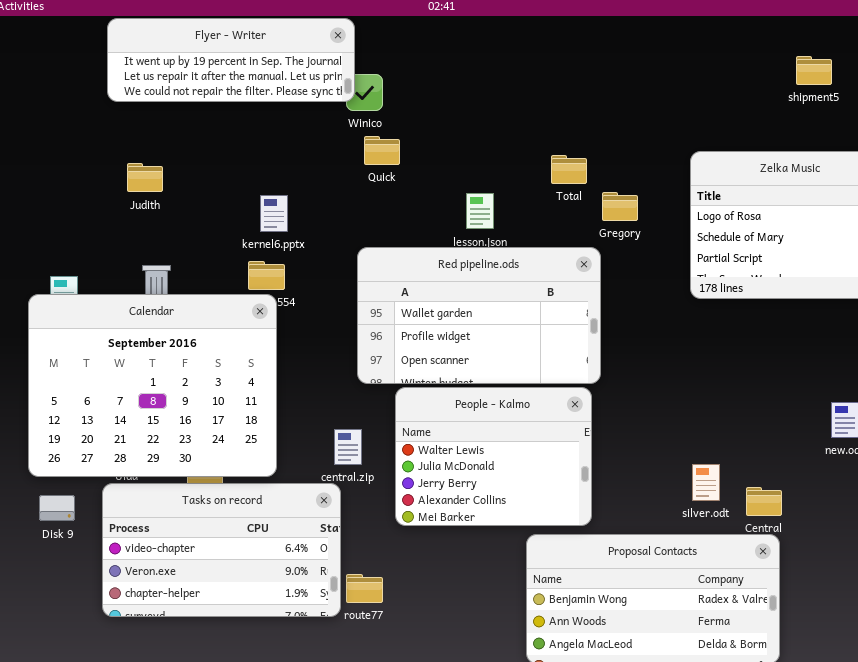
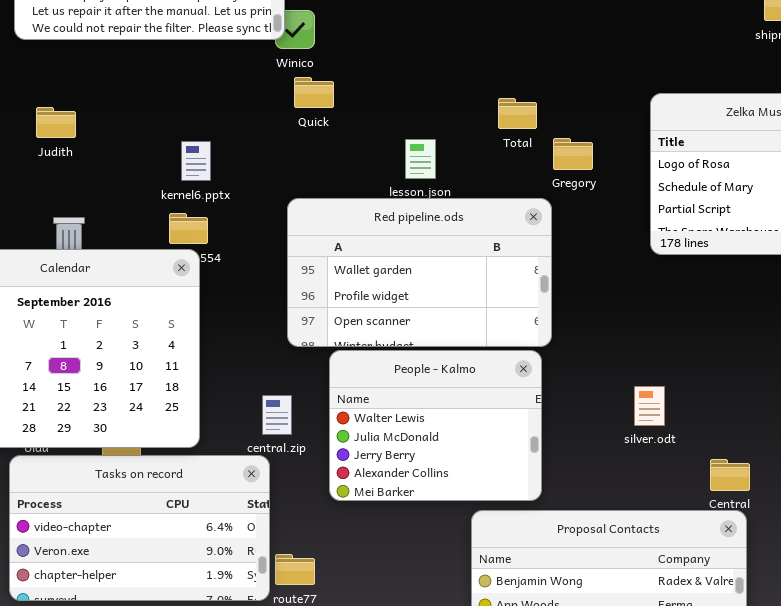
silver.odt: [692,464,720,501] -> [634,386,665,426], moved

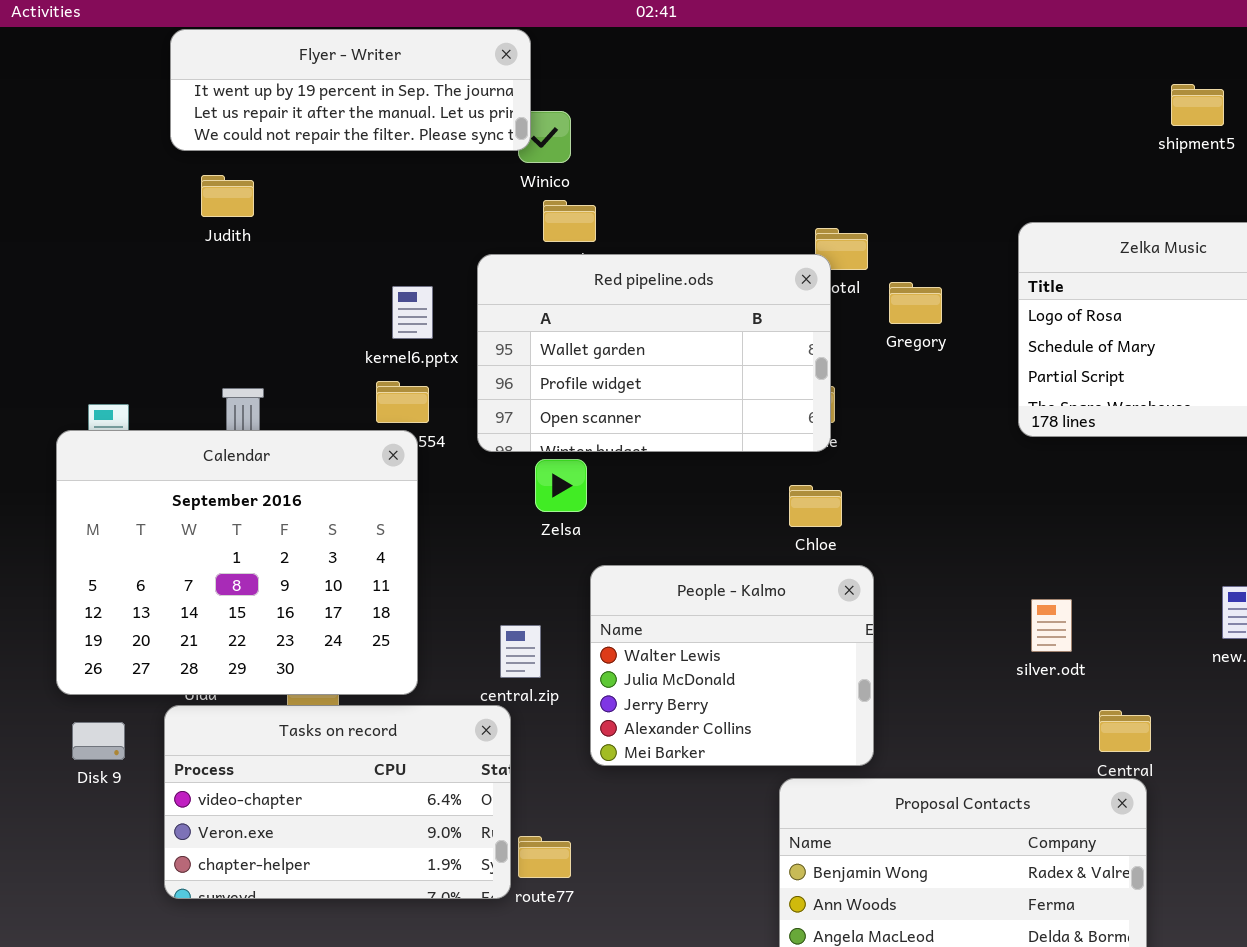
Judith: [36,107,76,138] -> [201,175,254,217], moved
Red pipeline.ods: [287,198,552,347] -> [477,254,831,452], moved
silver.odt: [634,386,665,426] -> [1031,599,1072,652], moved

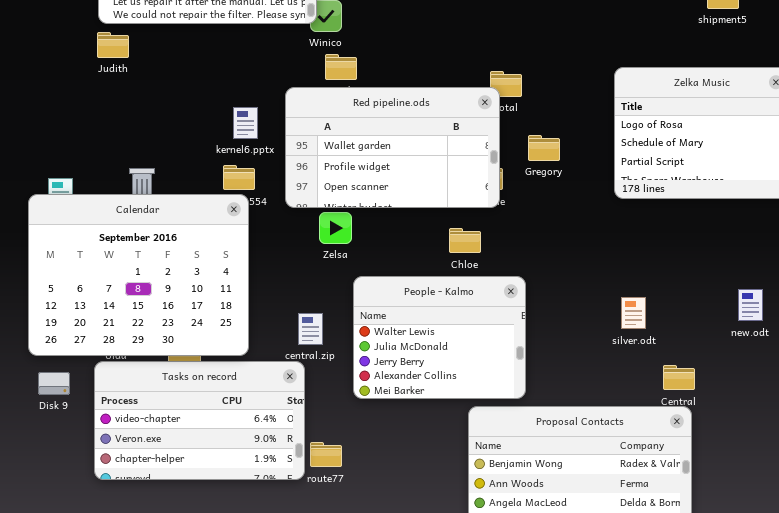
Judith: [201,175,254,217] -> [97,32,129,58], moved
Gregory: [889,282,942,324] -> [528,135,560,161], moved
Chloe: [789,485,842,527] -> [449,228,481,253], moved

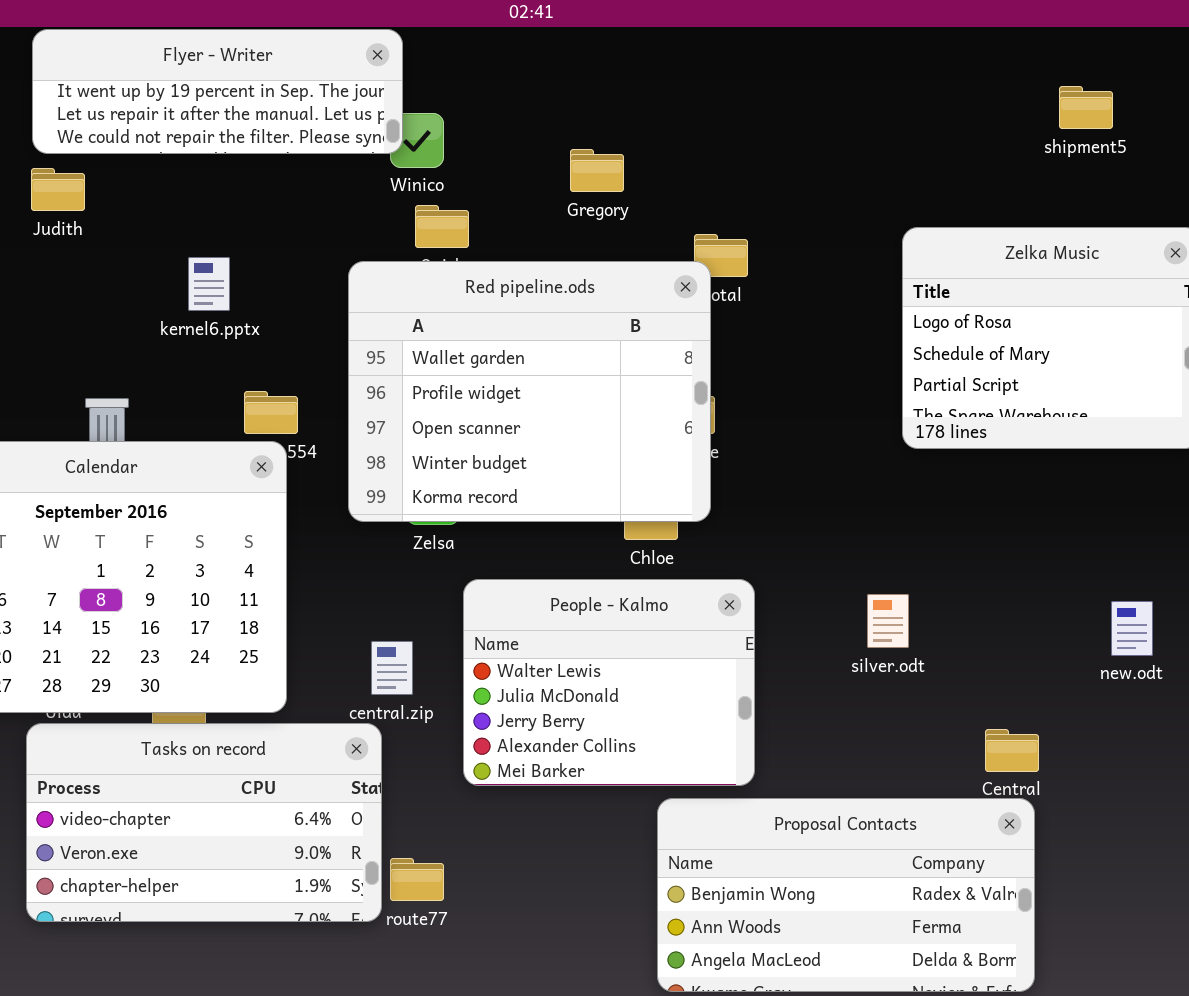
Red pipeline.ods: [285,87,500,208] -> [348,261,711,522], resized
kernel6.pptx: [233,107,258,139] -> [188,257,230,311], moved
Gregory: [528,135,560,161] -> [570,149,624,192], moved
silver.odt: [621,297,646,329] -> [867,594,909,648], moved

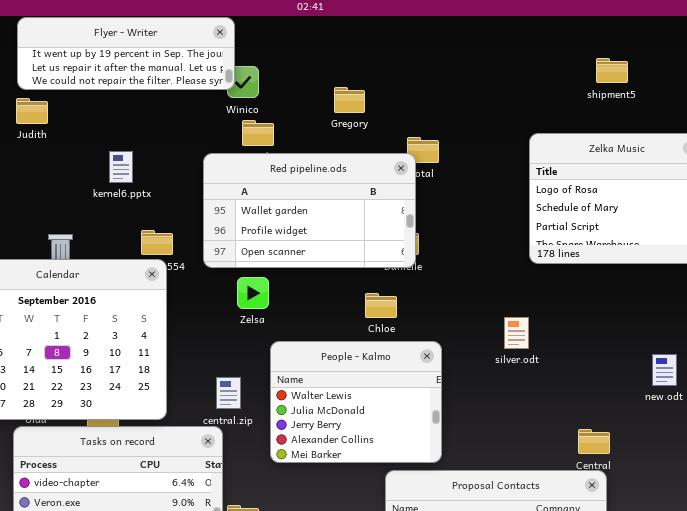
shipment5: [1059,86,1113,129] -> [596,58,628,83], moved
Red pipeline.ods: [348,261,711,522] -> [203,153,416,268], resized
silver.odt: [867,594,909,648] -> [504,317,529,349], moved

